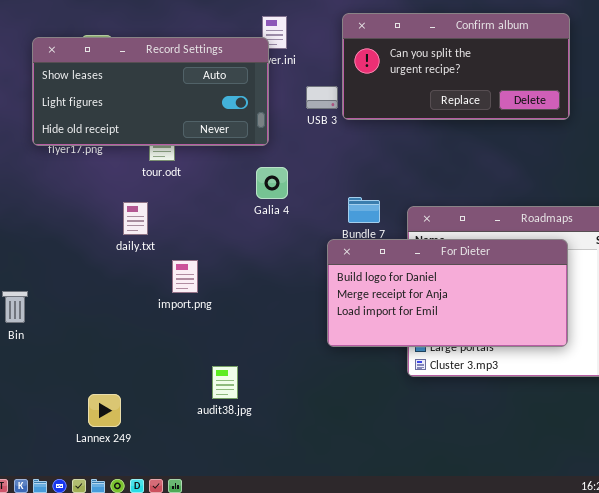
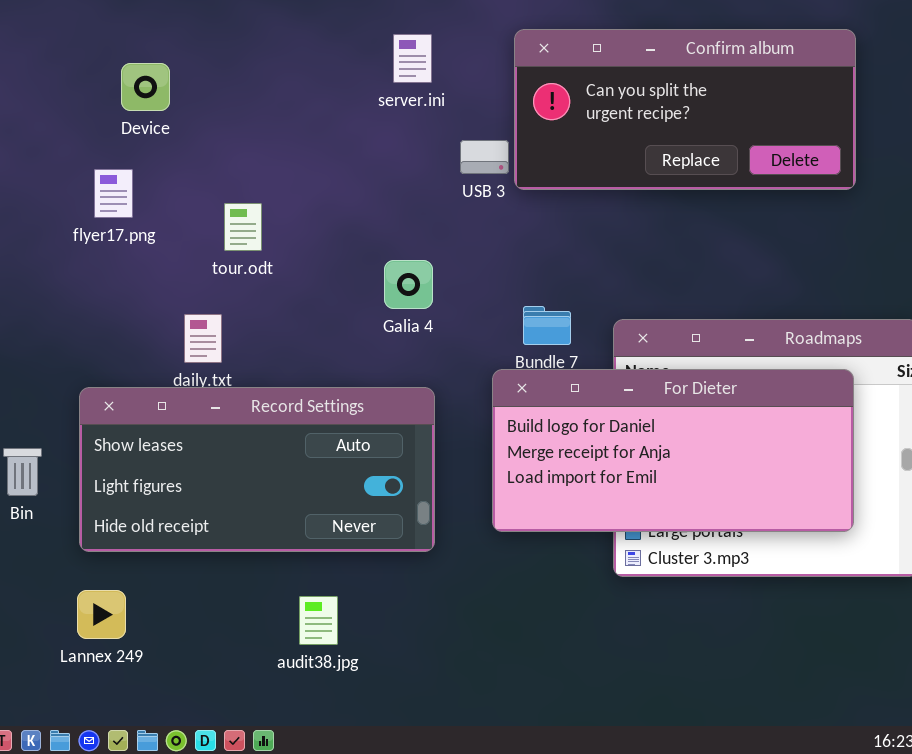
Record Settings: [32,37,269,146] -> [79,387,435,552], moved
audit38.jpg: [212,366,238,399] -> [299,596,338,645], moved
Lannex 249: [88,394,121,427] -> [77,590,126,639], moved

